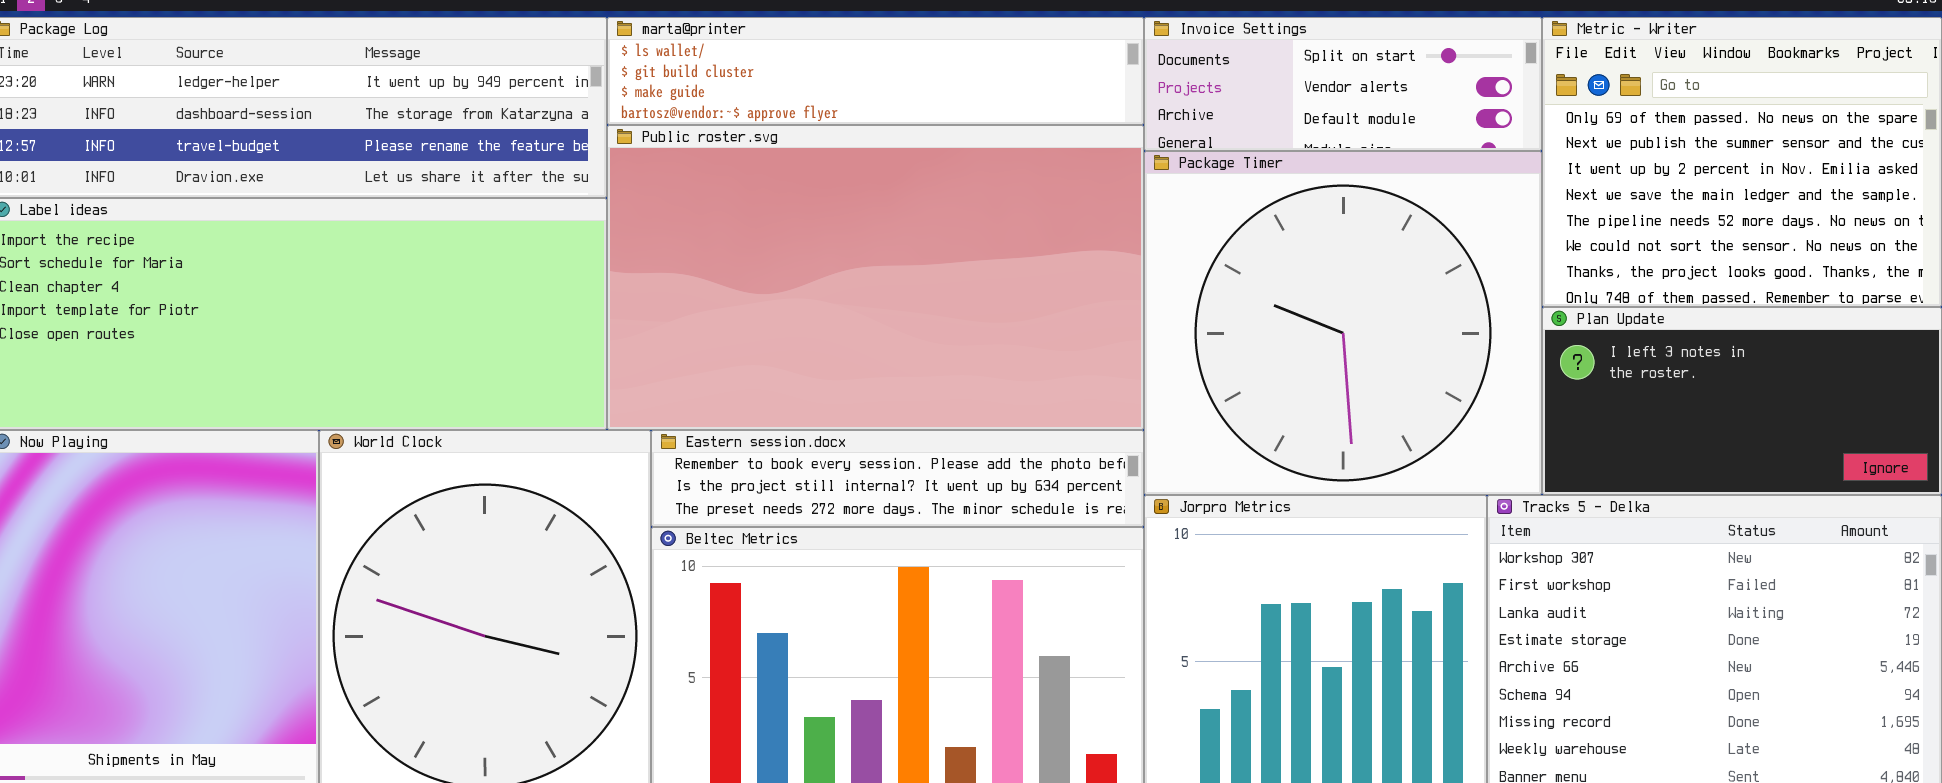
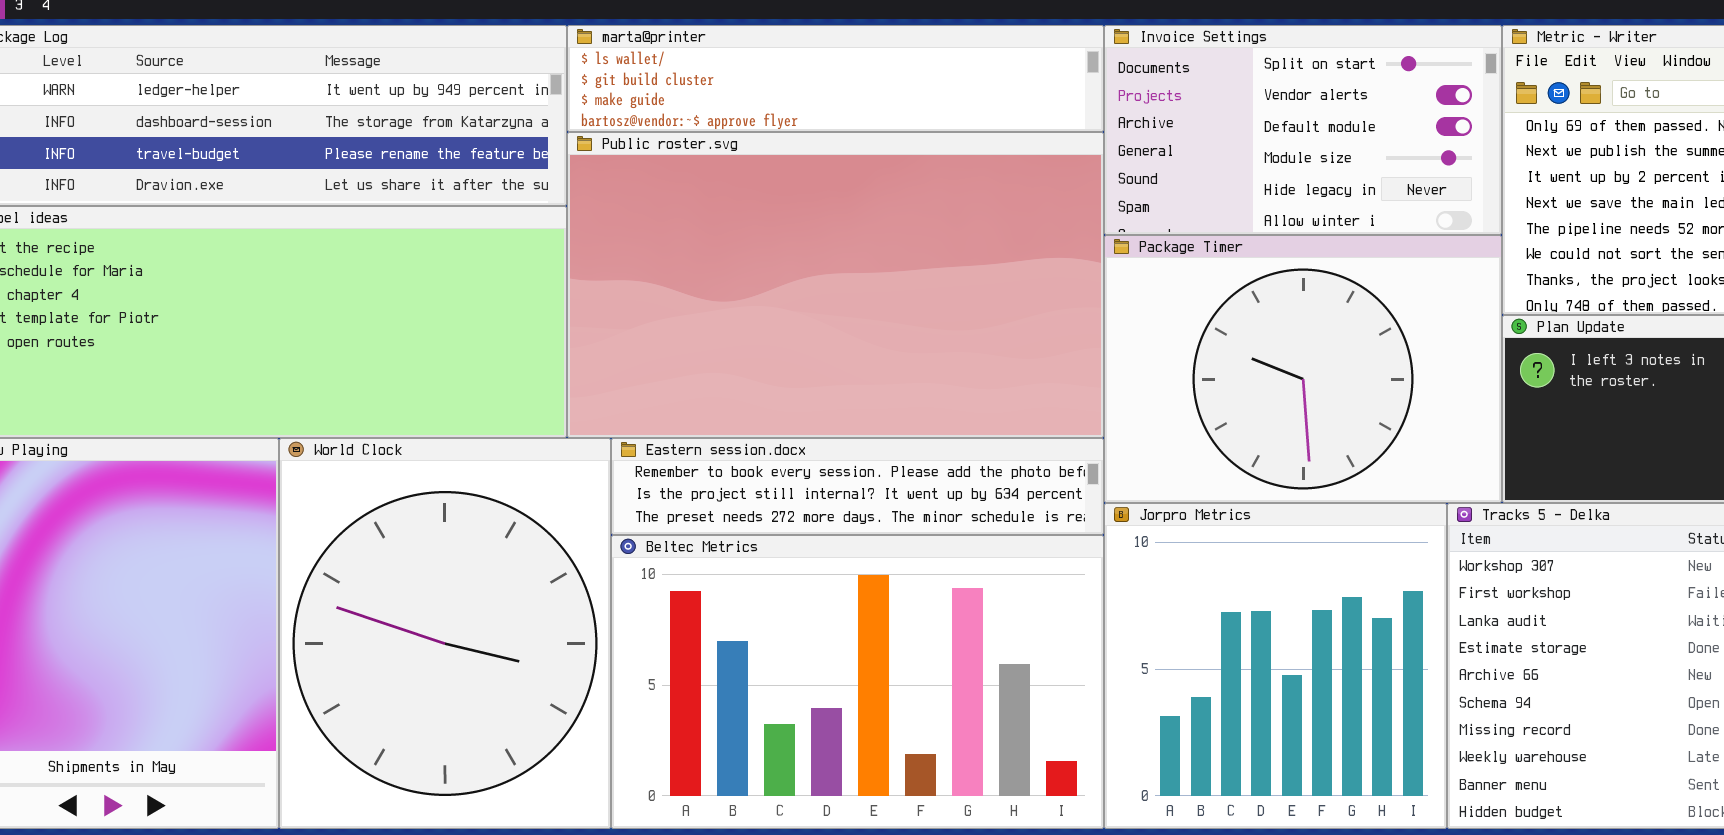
Invoice Settings: [1144,17,1542,151] -> [1104,25,1502,235], resized
Package Timer: [1144,151,1542,495] -> [1104,235,1502,503], resized

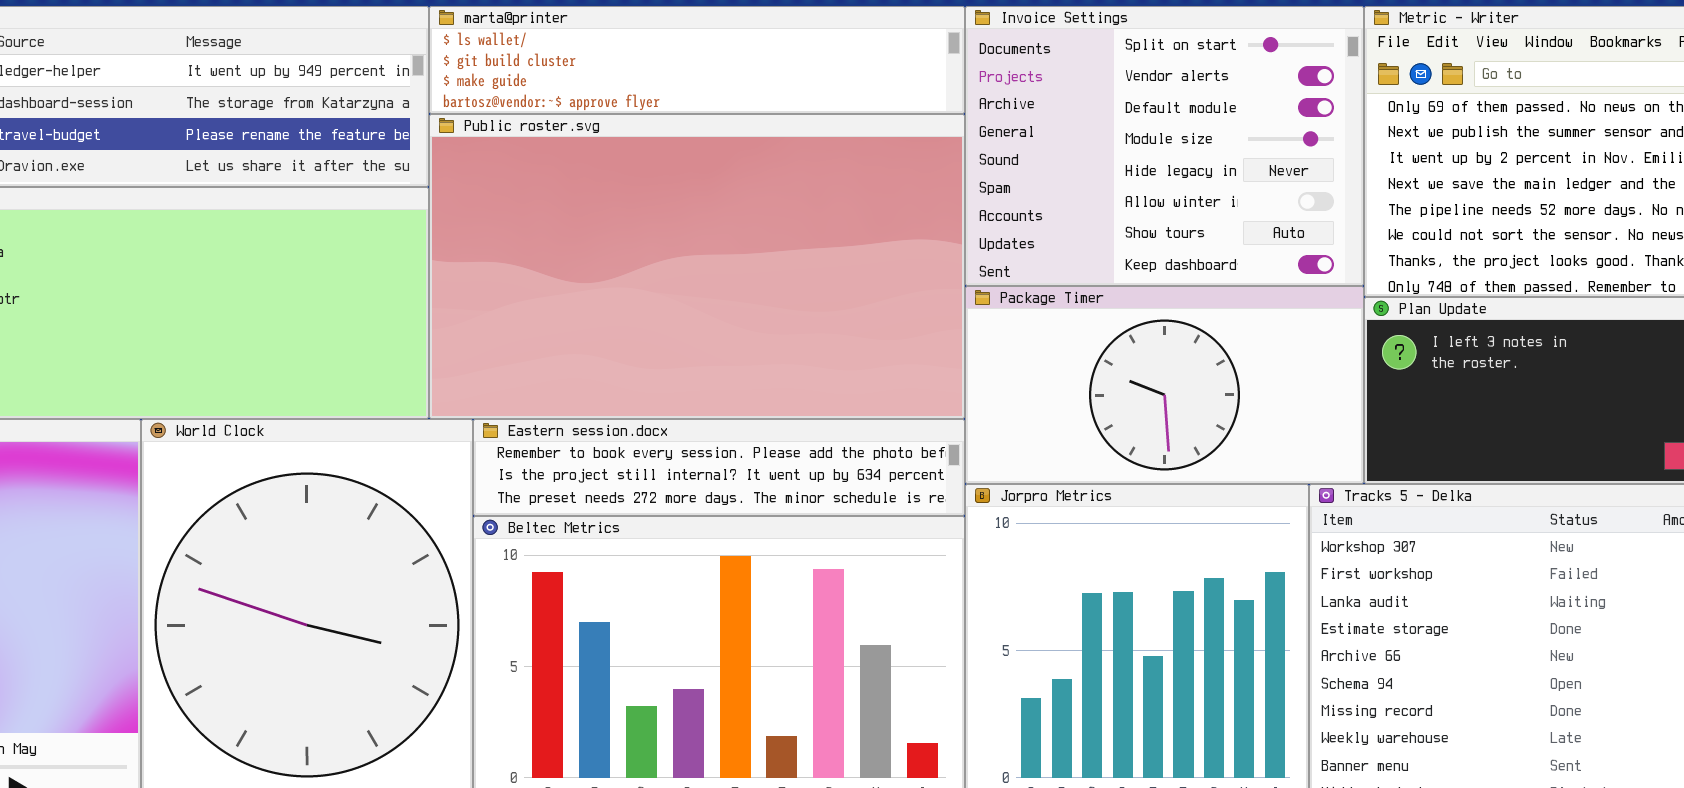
Invoice Settings: [1104,25,1502,235] -> [965,6,1364,286], resized
Package Timer: [1104,235,1502,503] -> [965,286,1364,484], resized

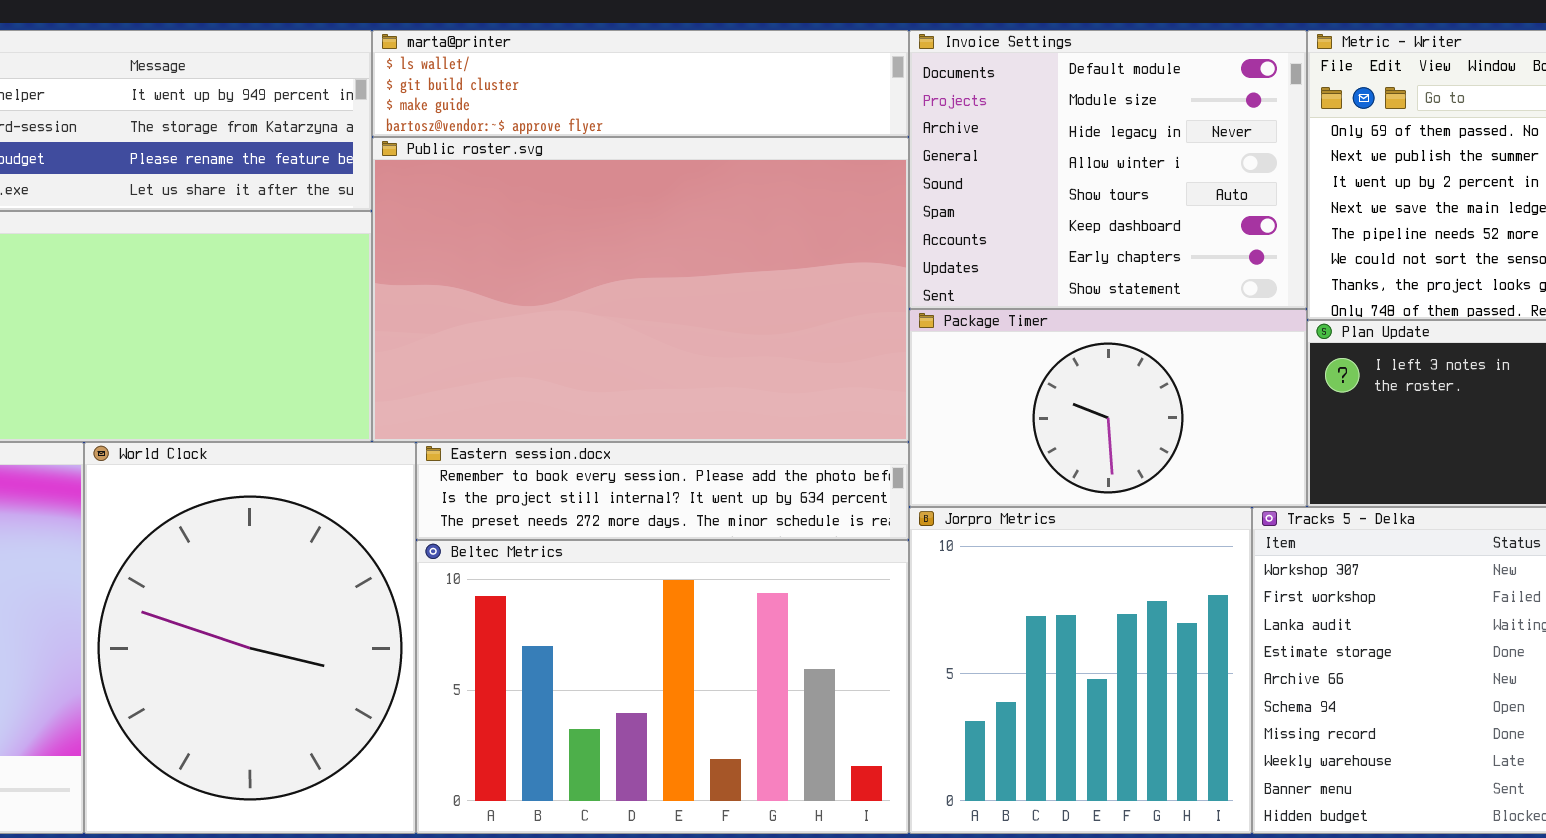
Invoice Settings: [965,6,1364,286] -> [909,30,1307,309], scrolled down 2 rows

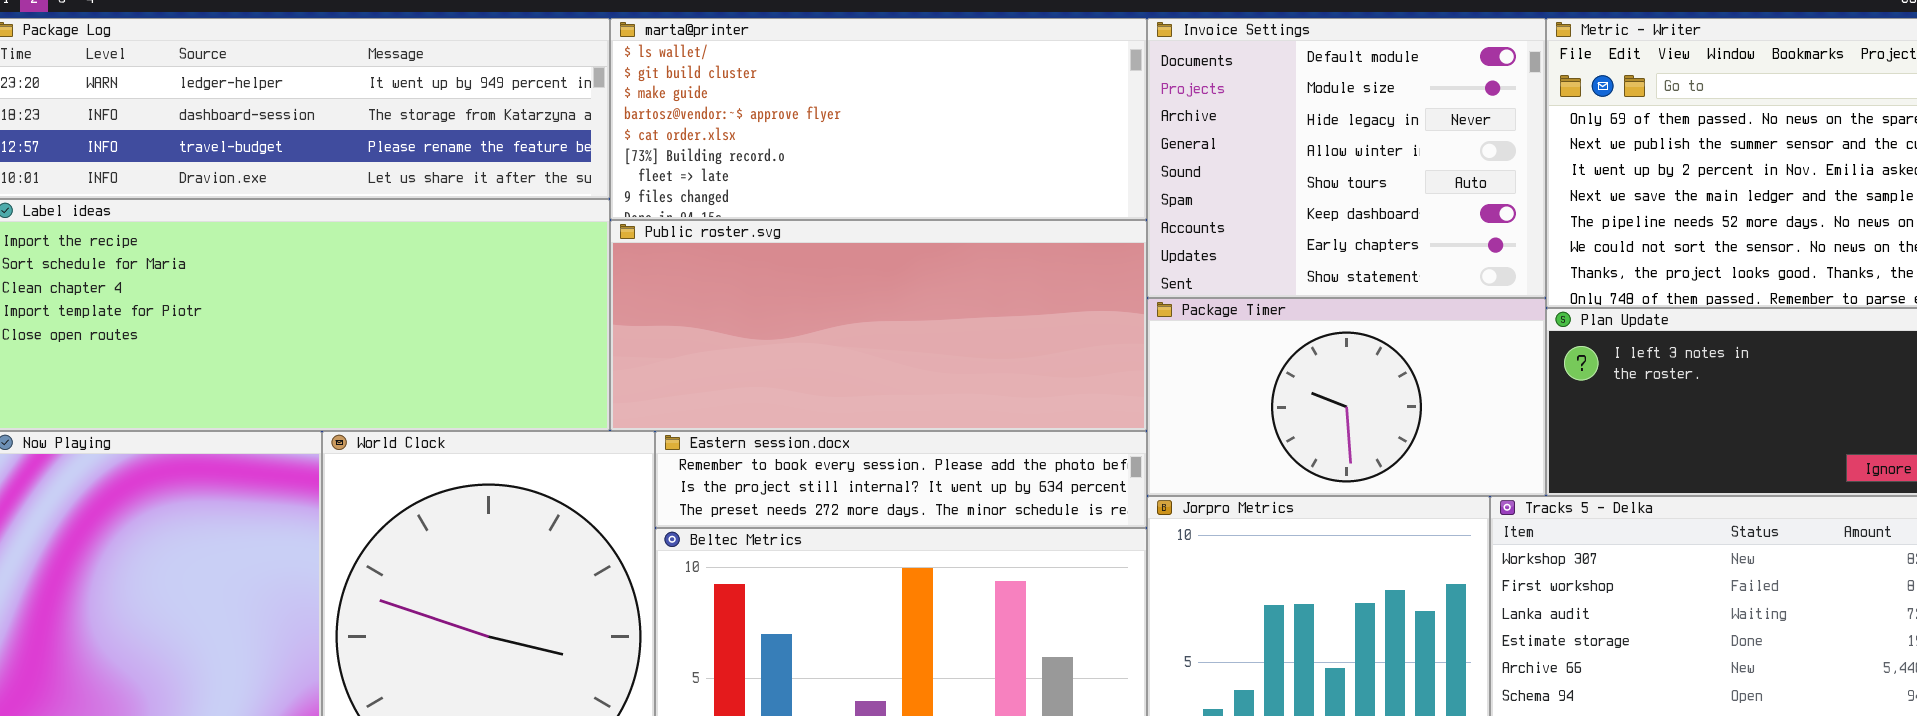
marta@printer: [372,30,909,137] -> [610,18,1147,220], resized
Public roster.svg: [372,137,909,442] -> [610,220,1147,431], resized

